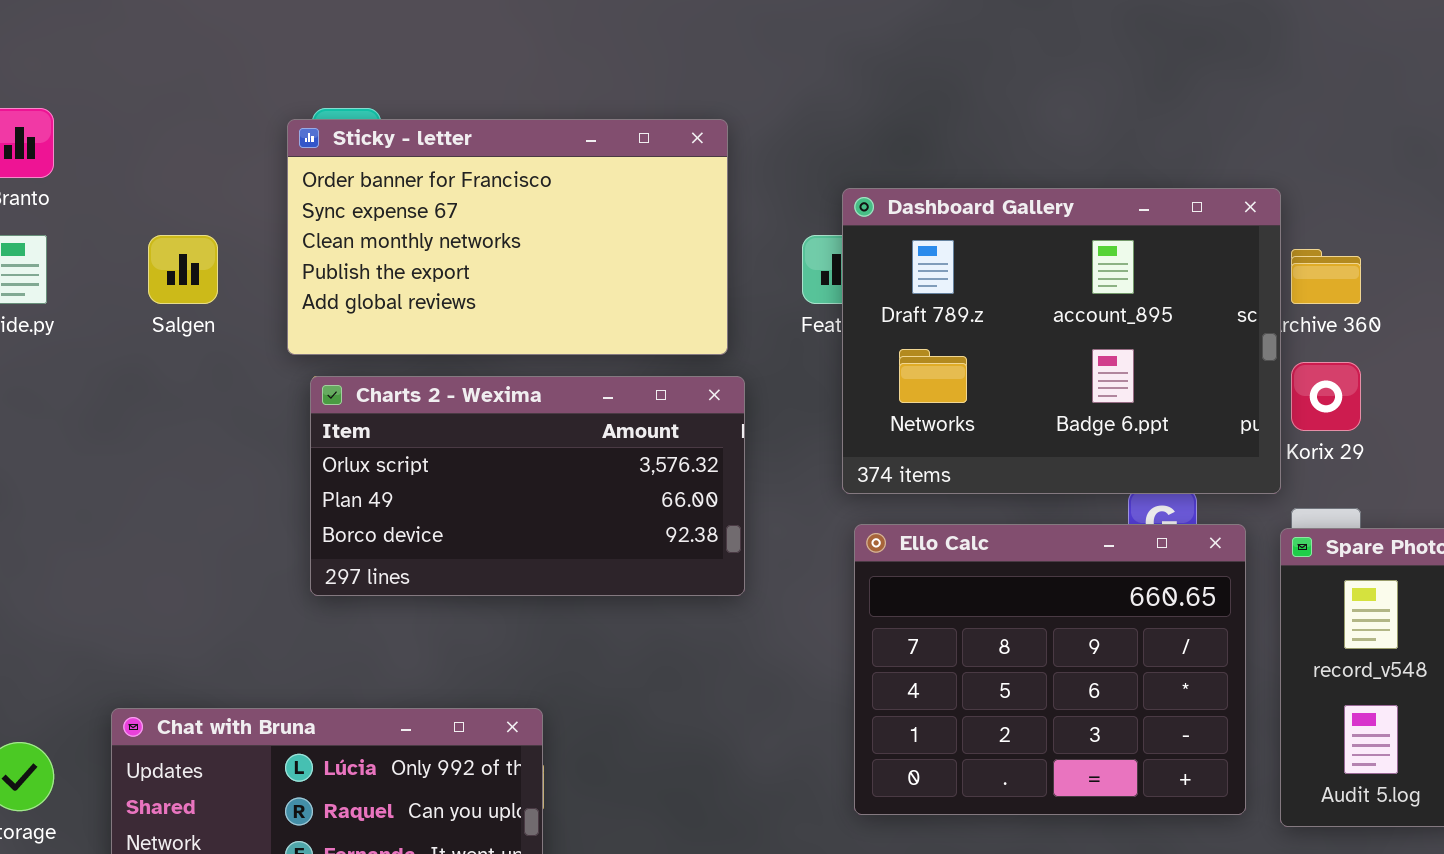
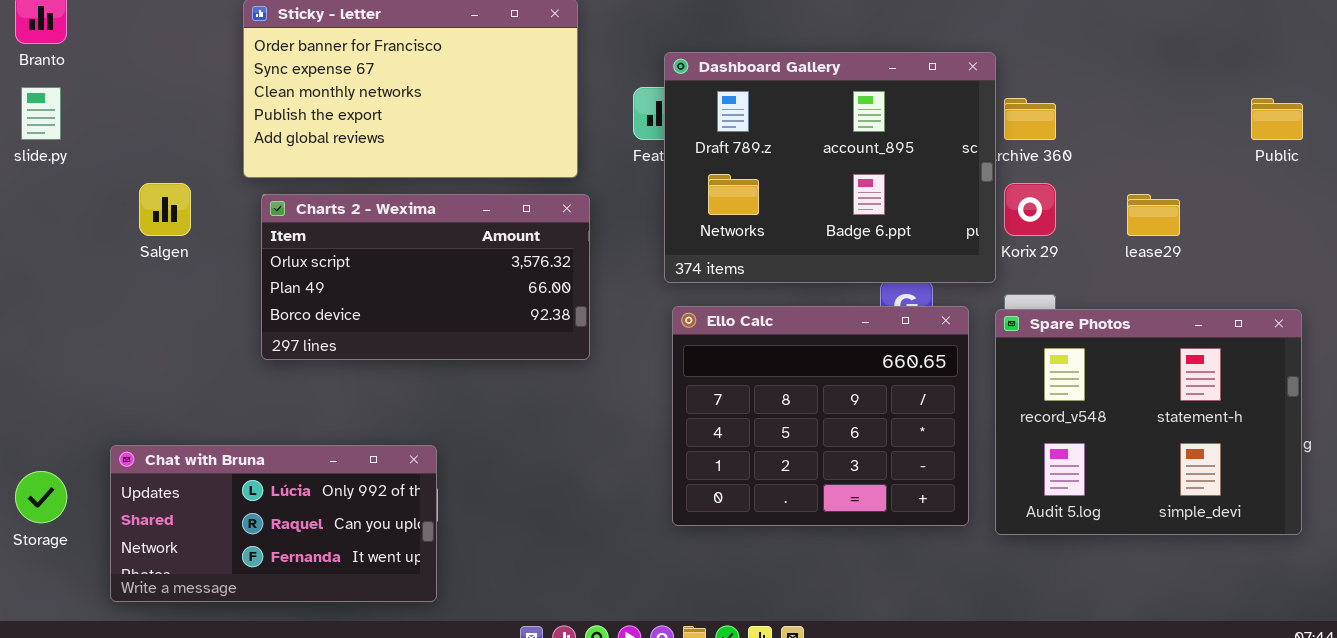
Salgen: [148,235,218,304] -> [139,183,191,236], moved

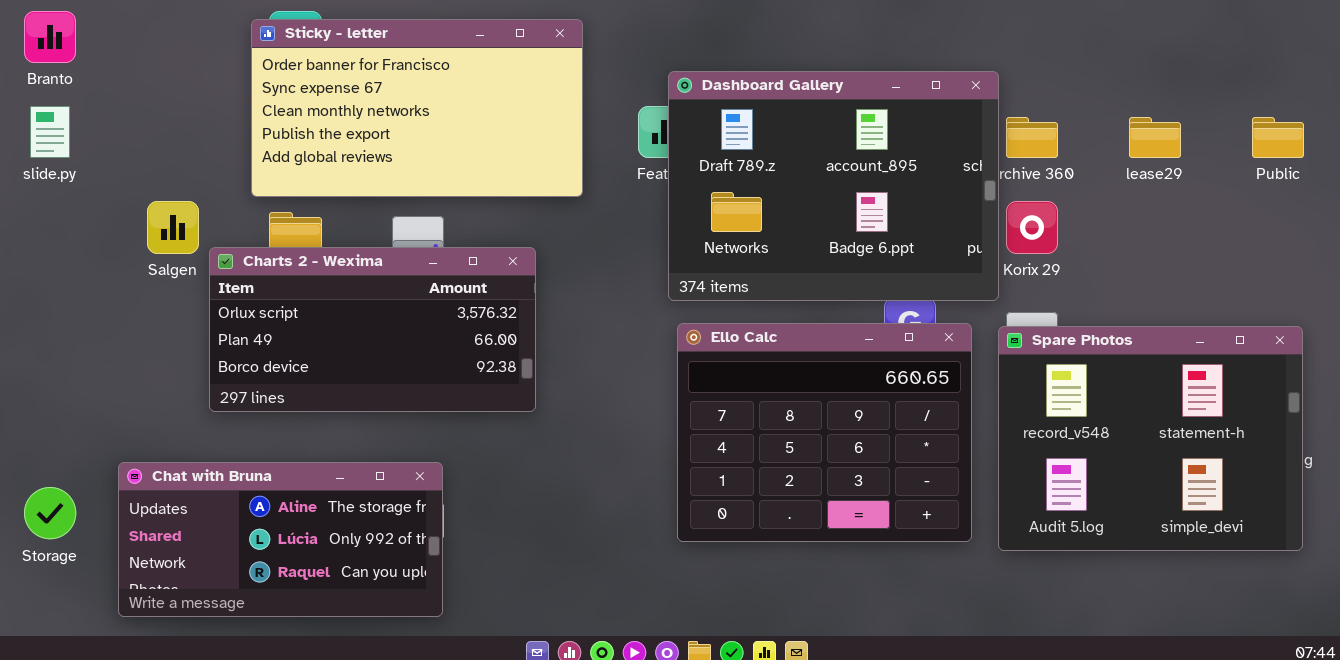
Charts 2 - Wexima: [261,194,590,360] -> [209,247,536,412], moved
lease29: [1127,194,1180,236] -> [1129,117,1181,158], moved
Chat with Bruna: [110,445,437,602] -> [118,462,443,617], scrolled up 1 row

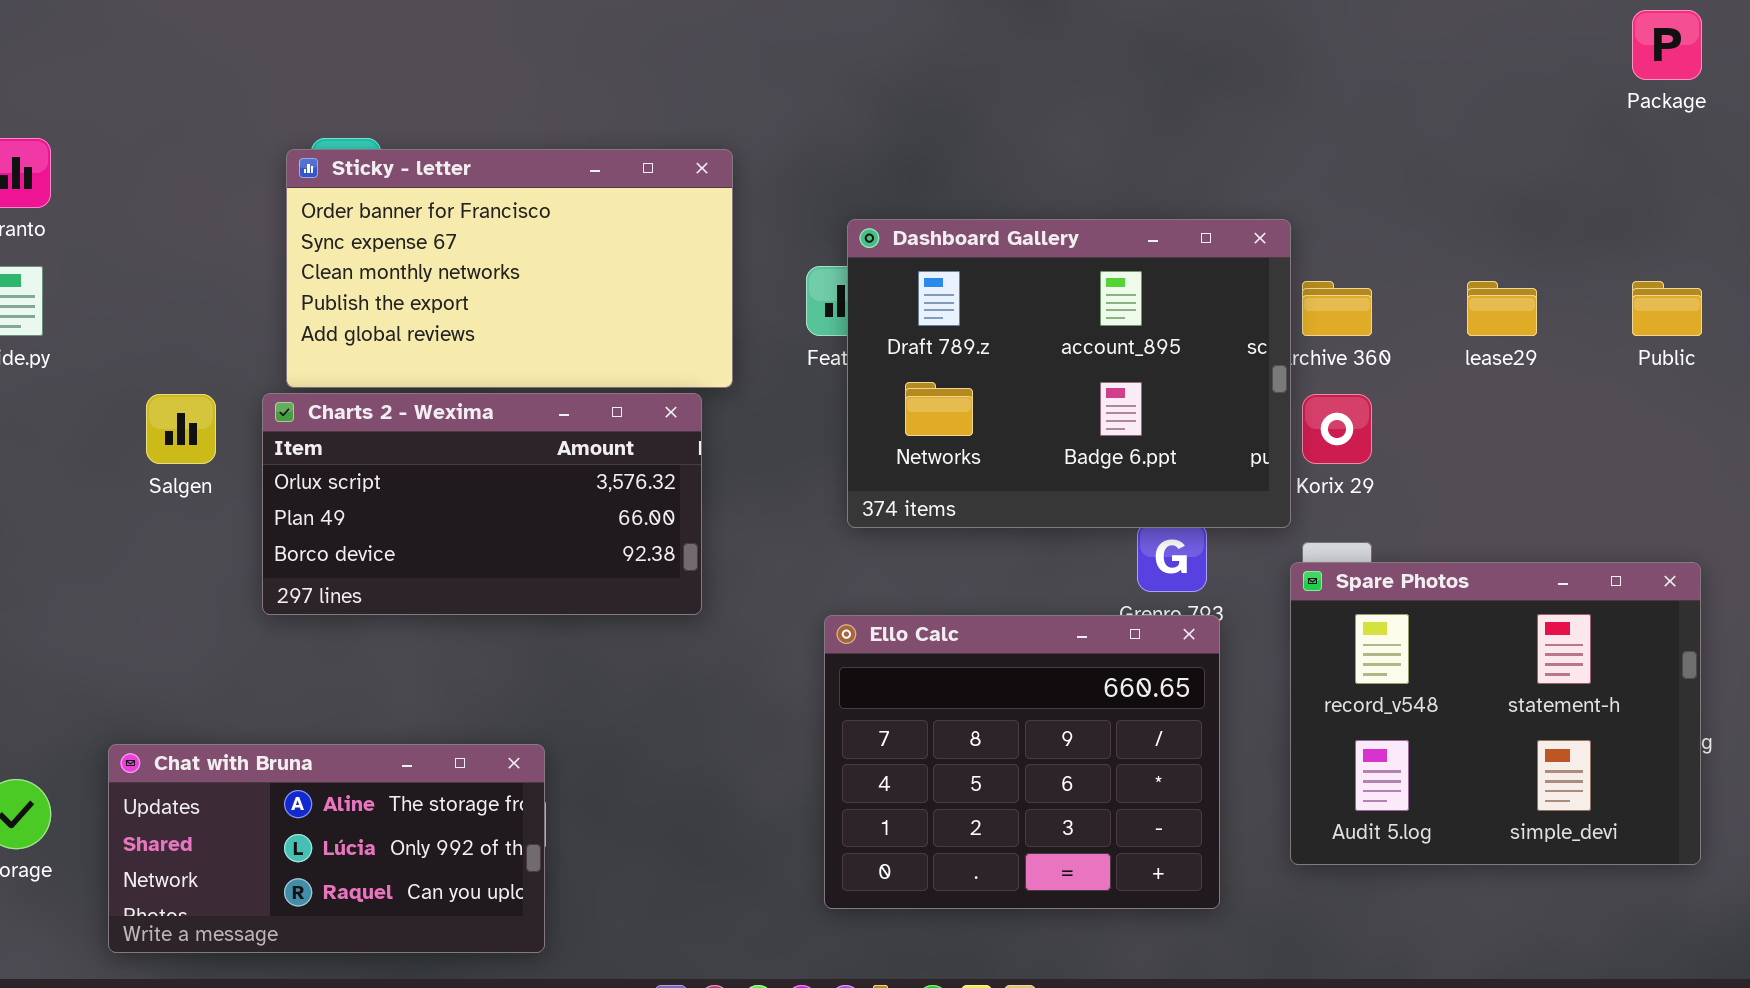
Charts 2 - Wexima: [209,247,536,412] -> [262,393,702,615], moved
Ello Calc: [677,323,972,542] -> [824,615,1220,909], moved

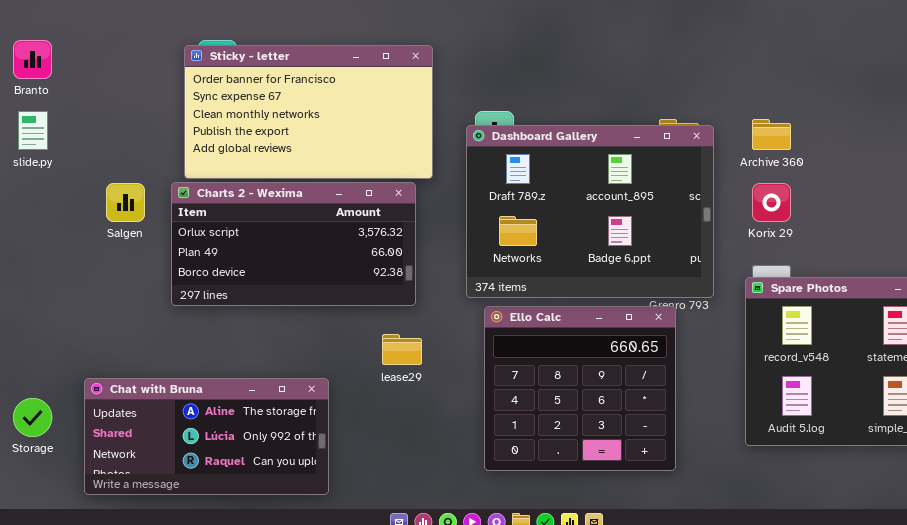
Dashboard Gallery: [847,219,1291,528] -> [466,125,714,298], moved
lease29: [1467,281,1537,336] -> [382,334,422,365], moved
Ello Calc: [824,615,1220,909] -> [484,306,676,471], resized

